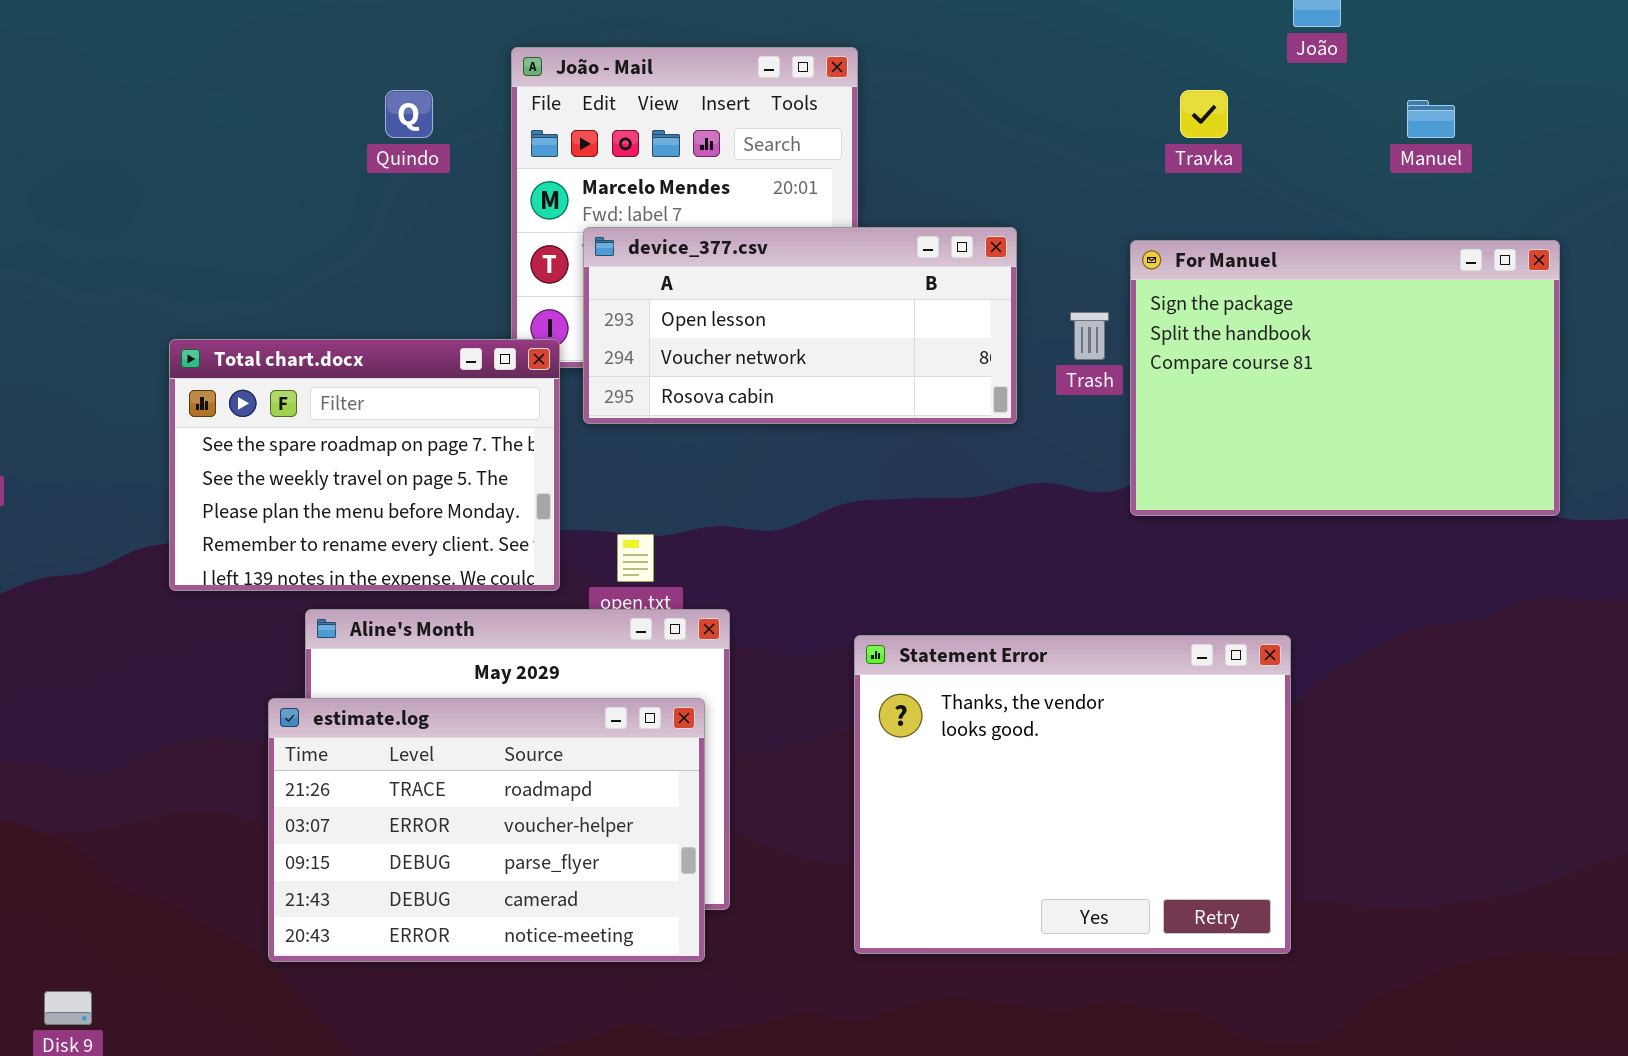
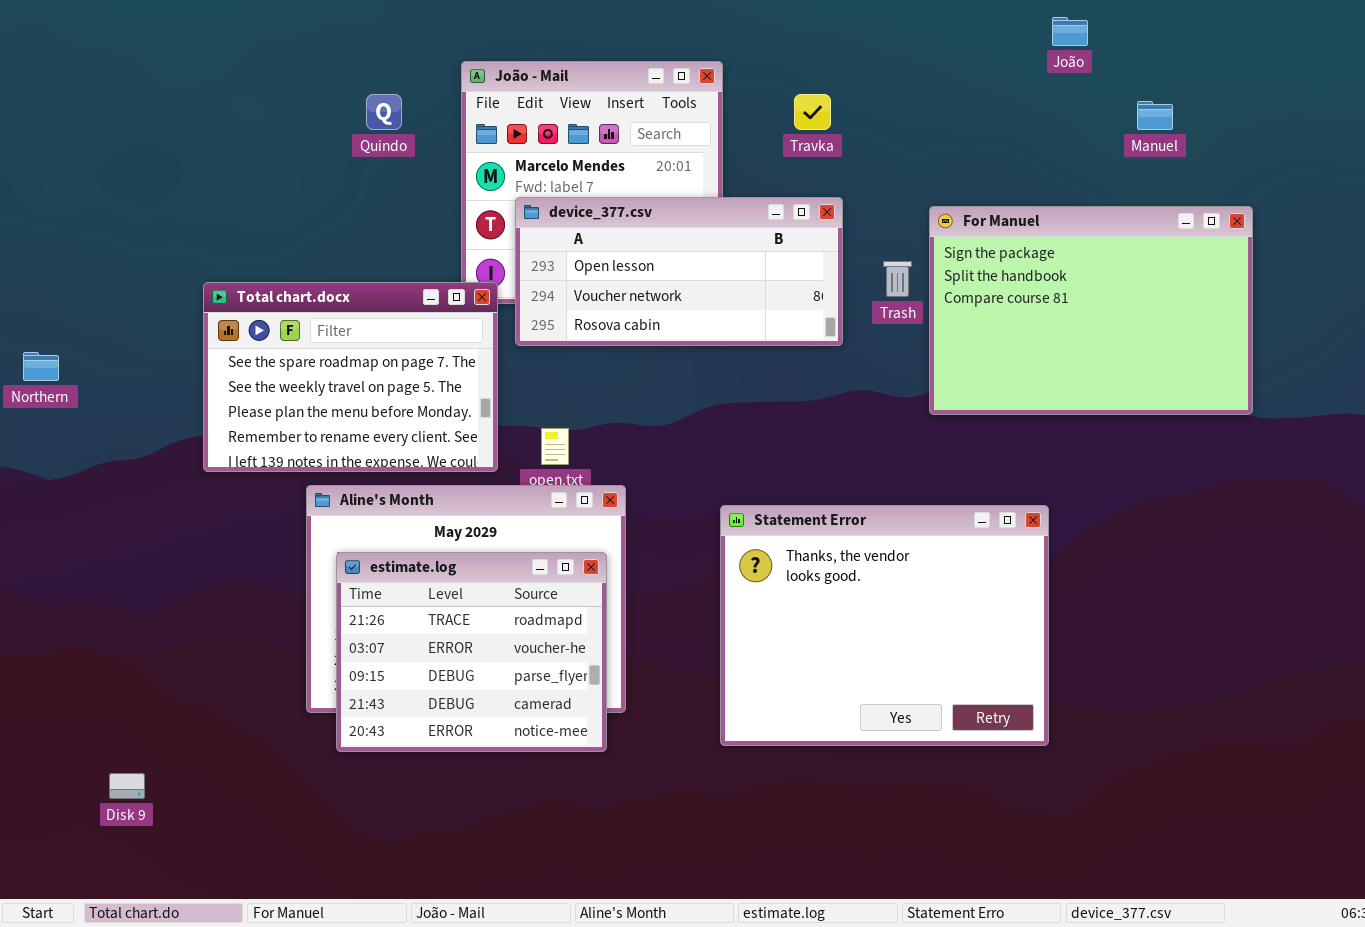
Travka: [1180,90,1228,138] -> [794,94,831,130], moved
estimate.log: [268,698,705,962] -> [336,552,607,752], resized

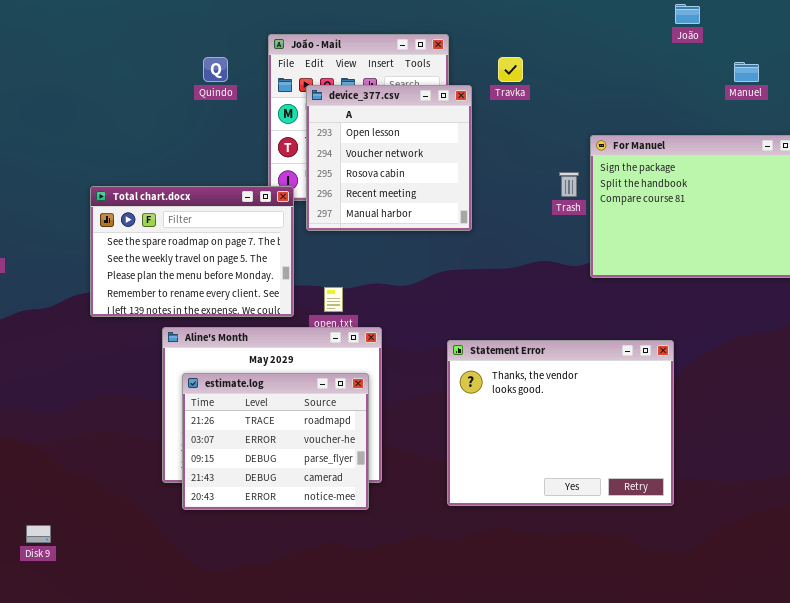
device_377.csv: [515,197,843,346] -> [306,85,472,231], resized

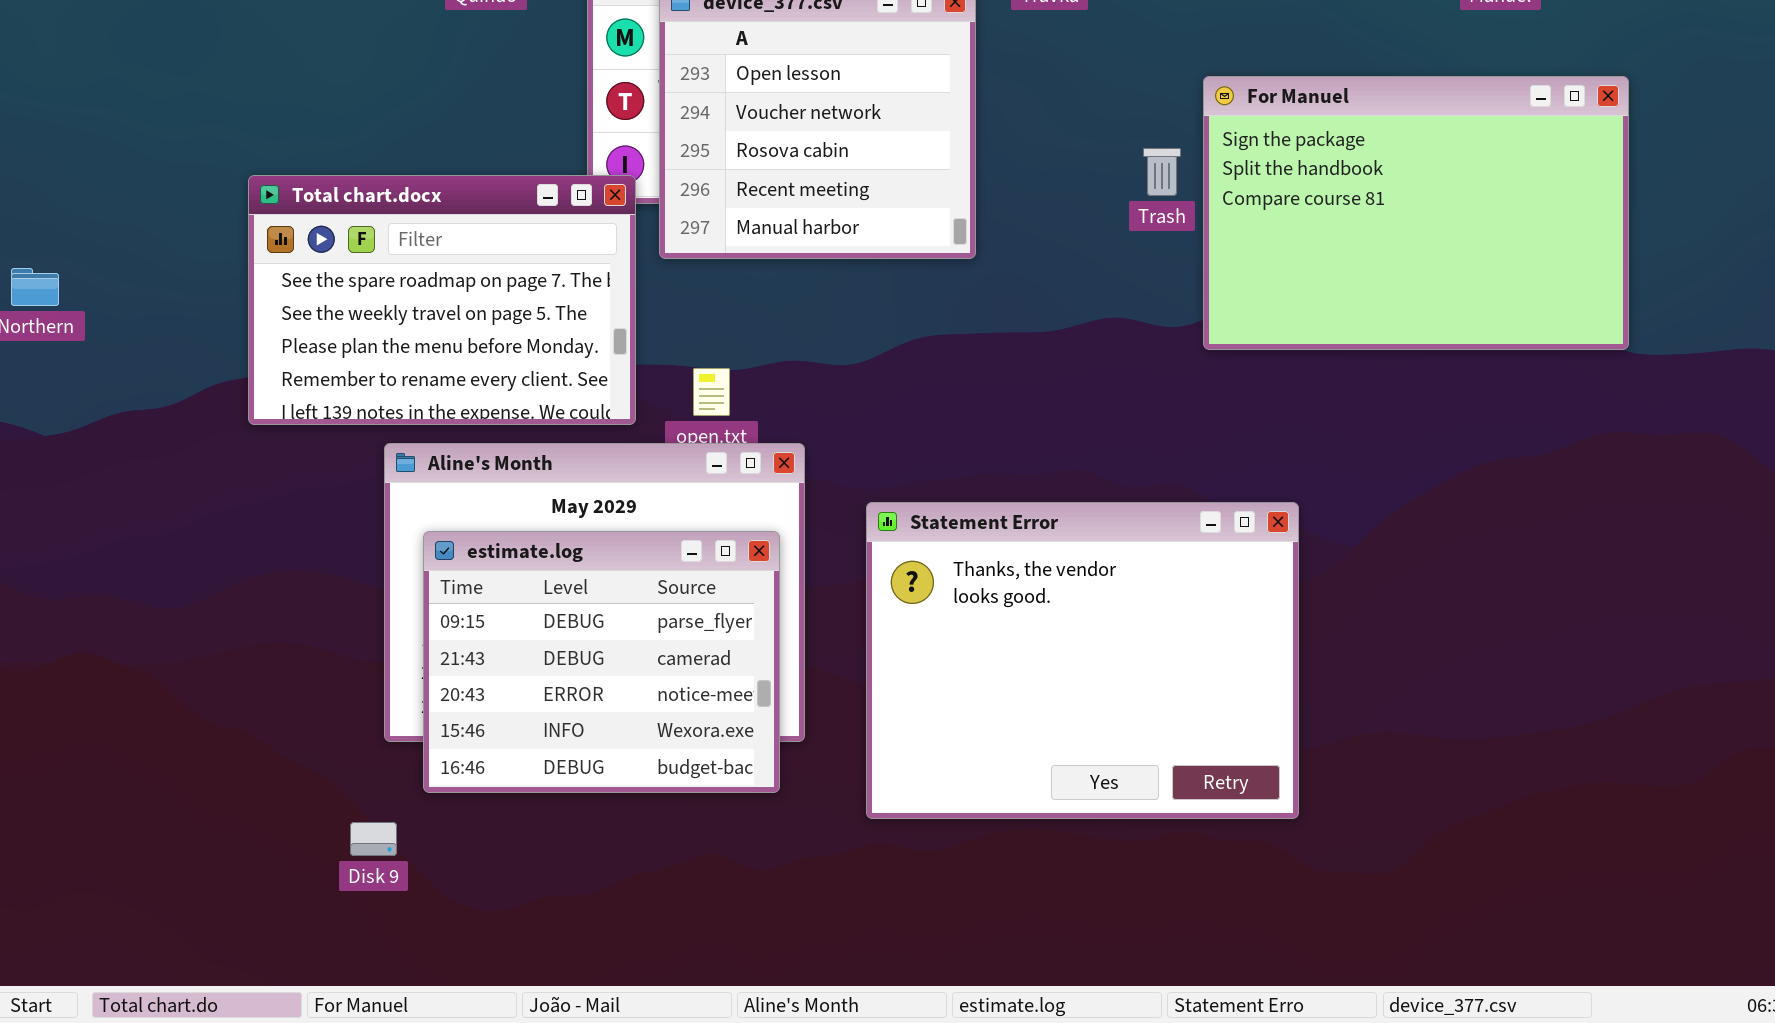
Statement Error: [447,340,674,506] -> [866,502,1299,819], moved
estimate.log: [182,373,369,510] -> [423,531,780,793], scrolled down 2 rows
Disk 9: [26,525,51,543] -> [350,822,397,856], moved

